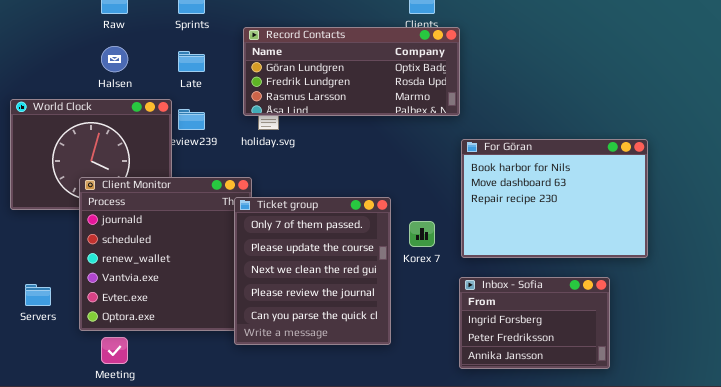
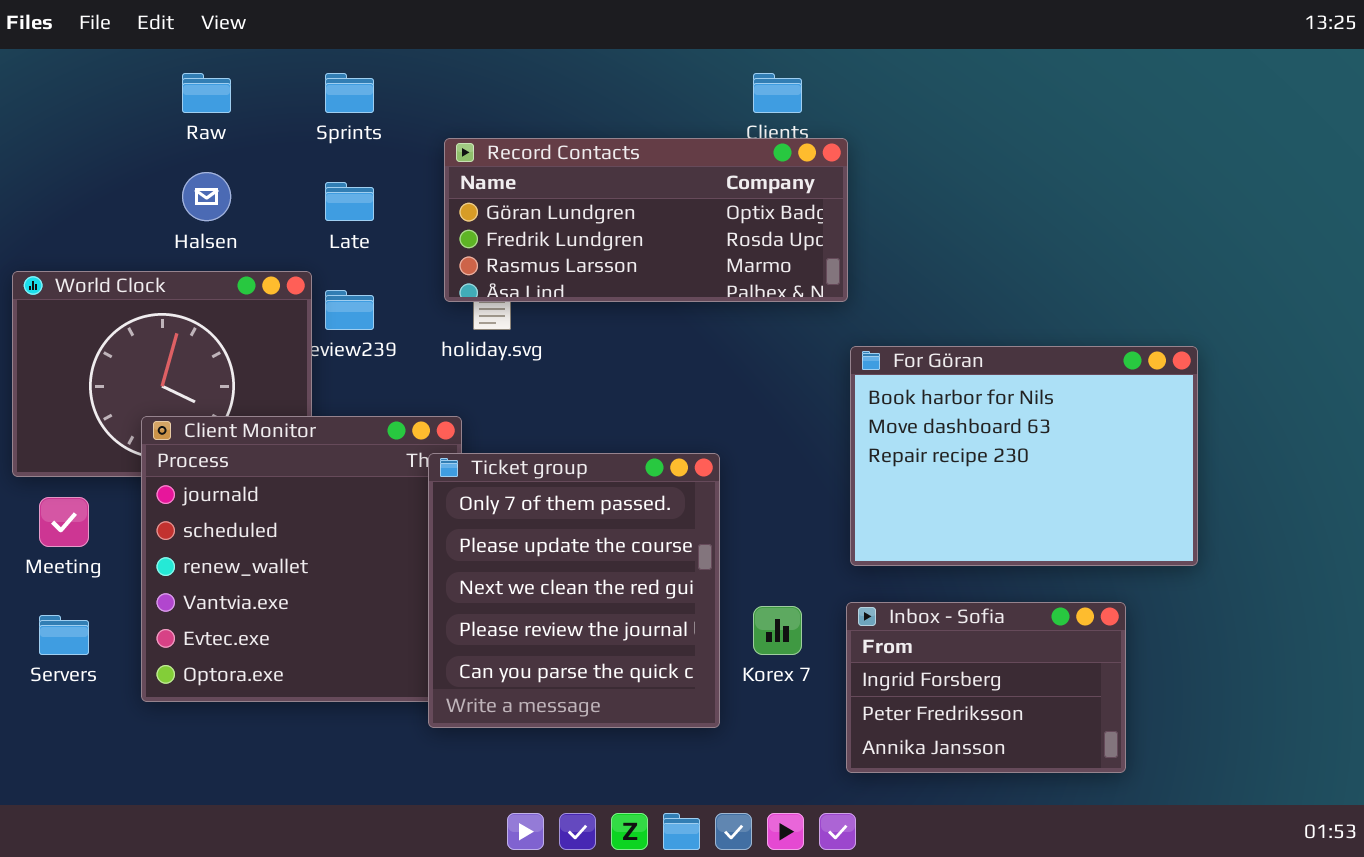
Korex 7: [409,221,435,247] -> [753,606,802,655], moved
Meeting: [101,337,128,364] -> [39,497,89,547], moved

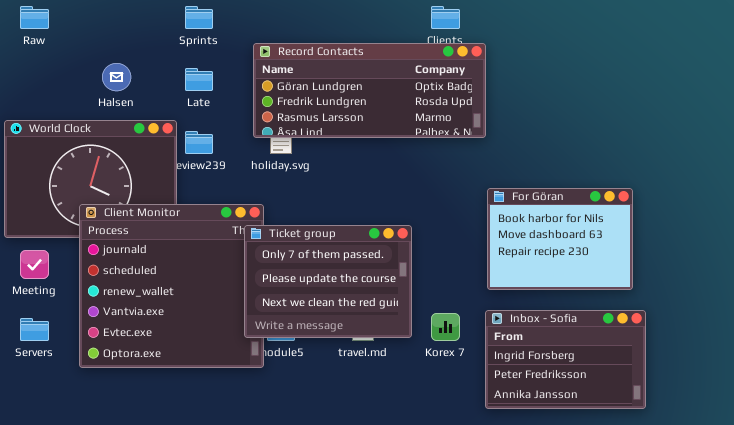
Raw: [182,73,231,113] -> [20,6,49,29], moved
For Göran: [850,346,1198,566] -> [487,188,633,290], resized
Ticket group: [428,453,720,728] -> [244,225,412,338], resized

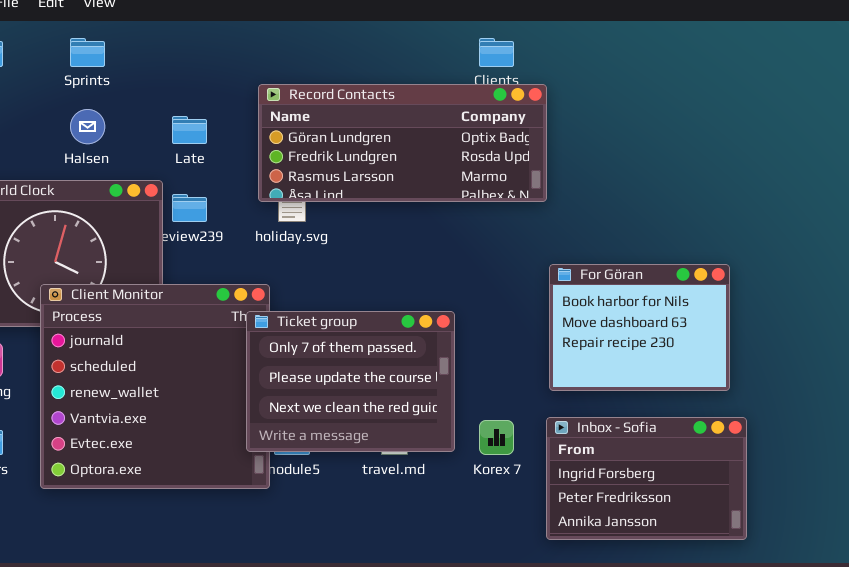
Sprints: [185,6,213,29] -> [70,38,105,67], moved

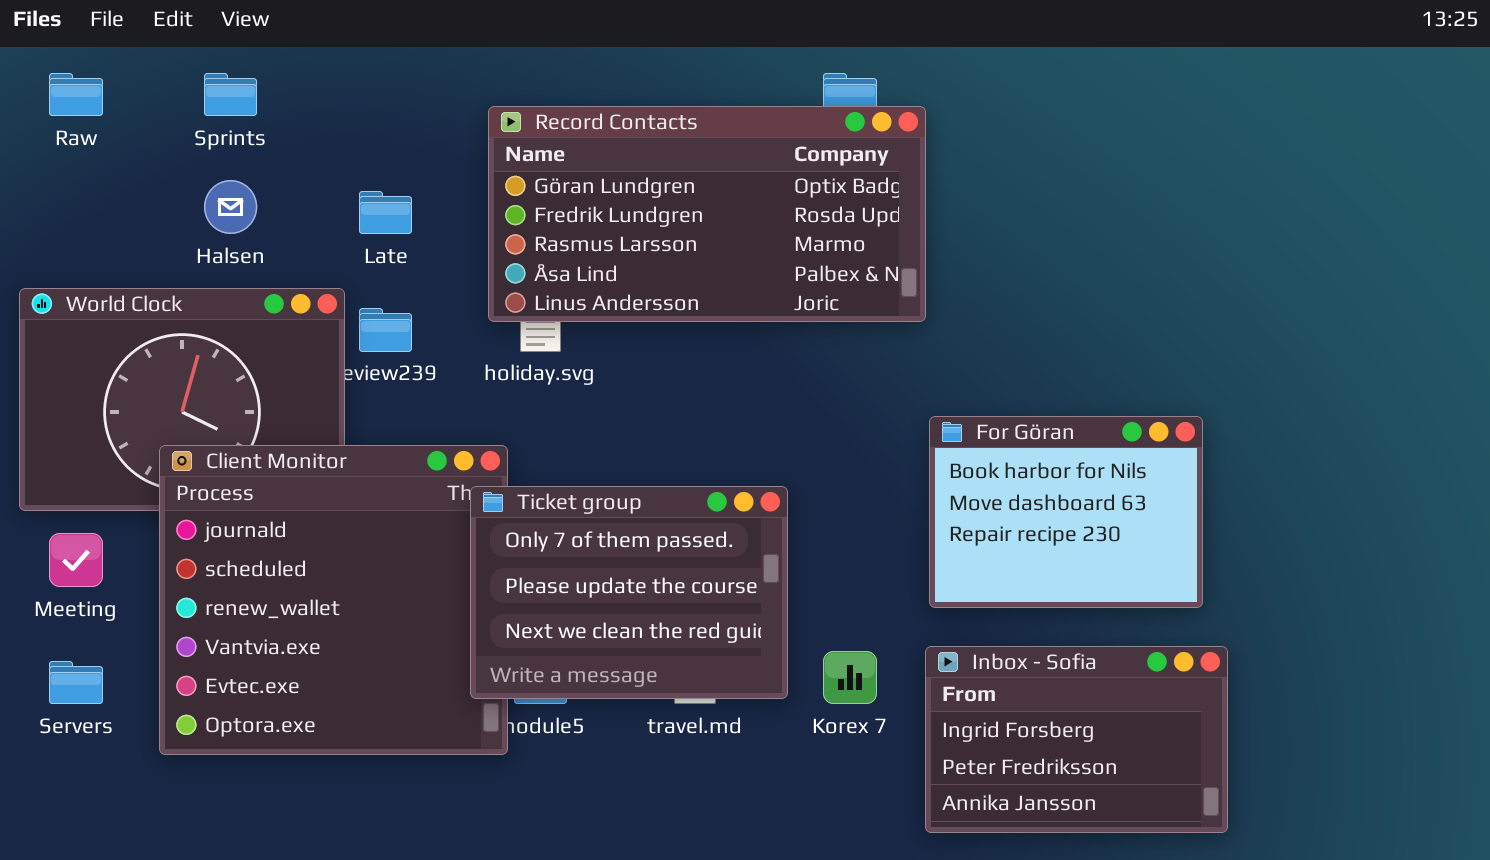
Record Contacts: [258,84,547,202] -> [488,106,926,322], resized

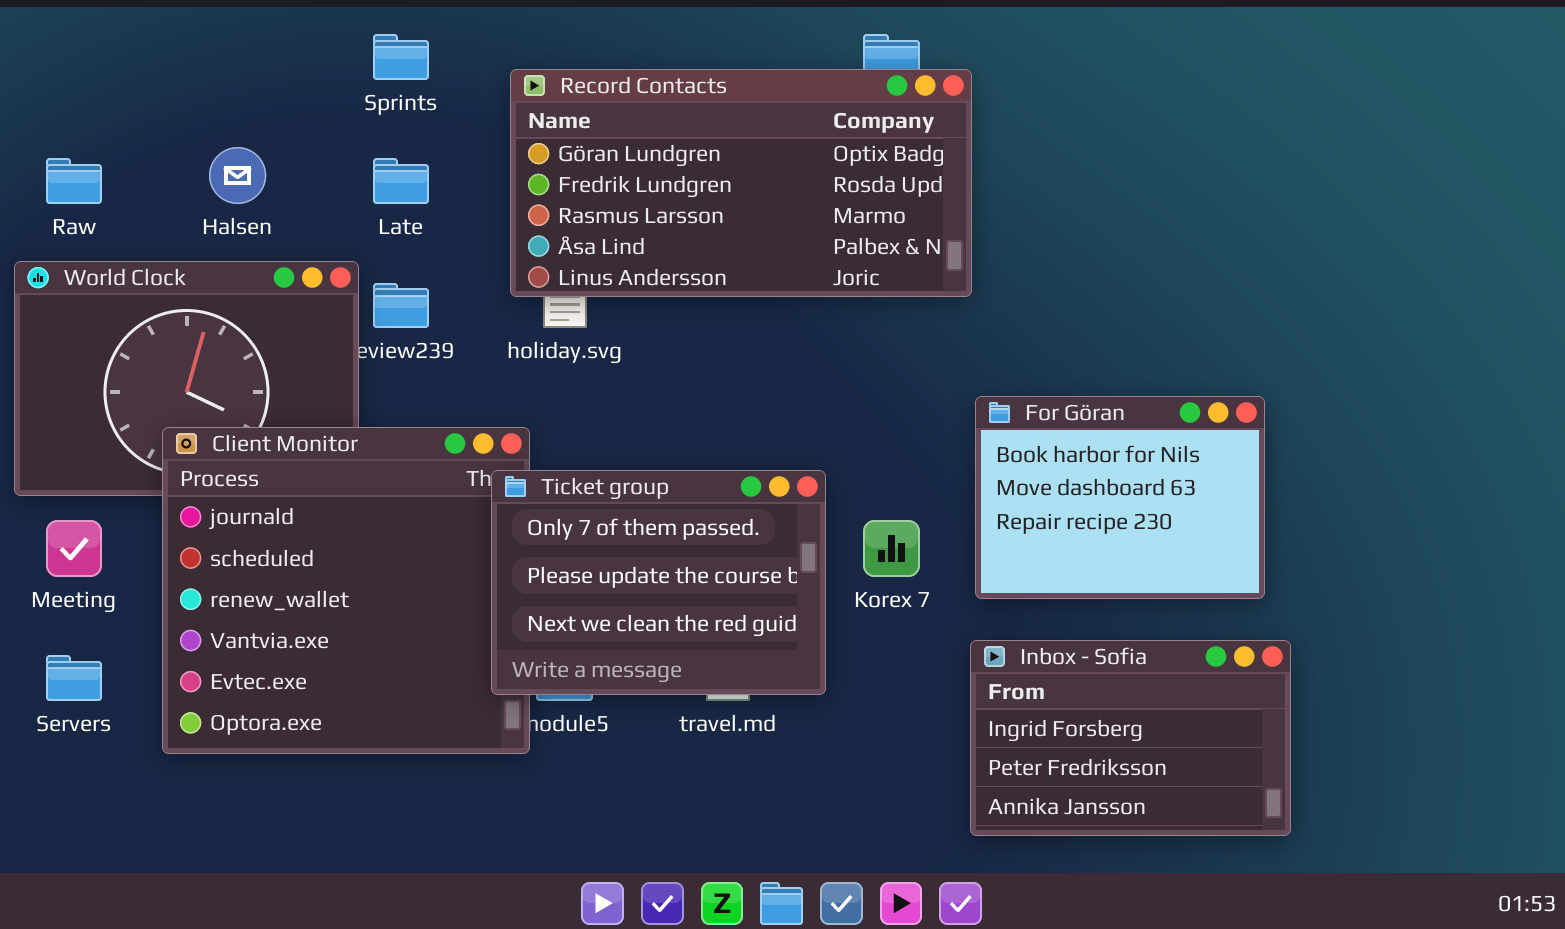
Raw: [49,73,103,116] -> [46,158,102,204], moved
Sprints: [204,73,257,116] -> [373,34,429,80], moved
Korex 7: [823,651,877,704] -> [863,520,920,577], moved

